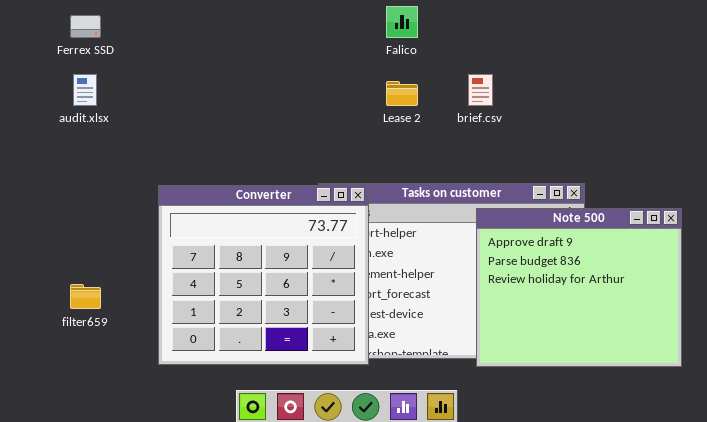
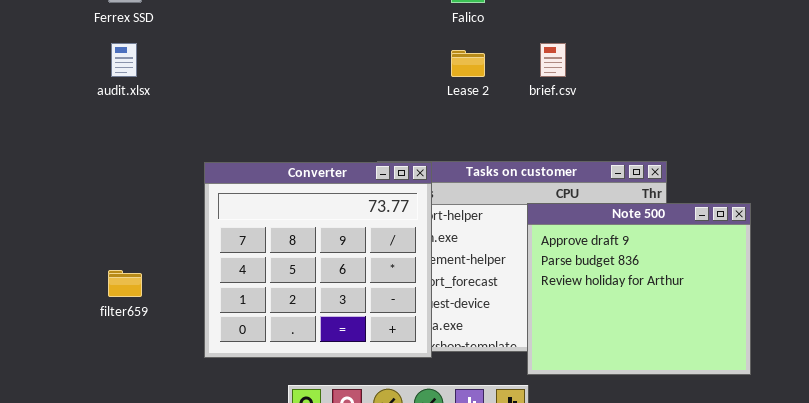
Note 500: [476,208,682,367] -> [527,203,751,375], moved

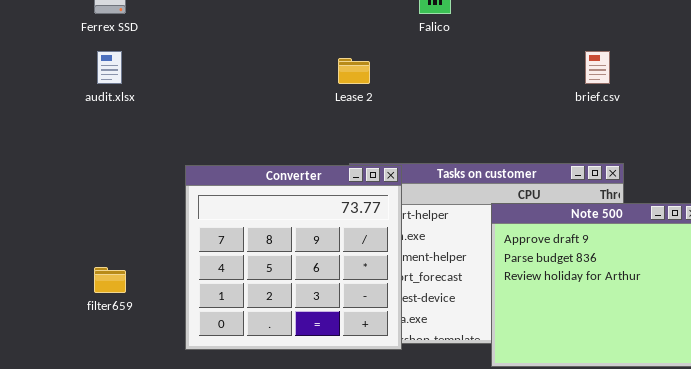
brief.csv: [540,43,566,77] -> [585,51,610,84], moved
Lease 2: [451,50,485,77] -> [338,58,370,84], moved

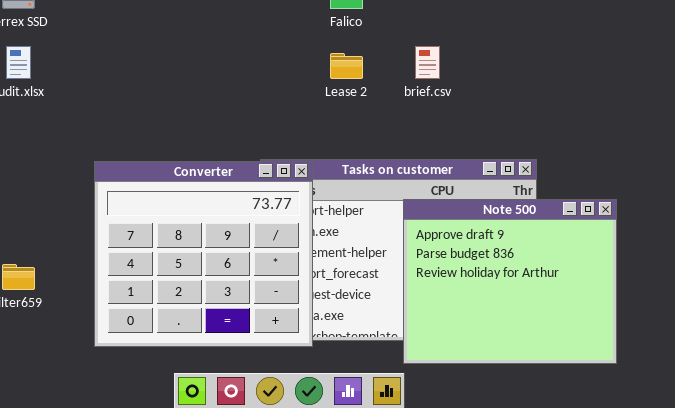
brief.csv: [585,51,610,84] -> [415,46,440,79], moved
Lease 2: [338,58,370,84] -> [330,53,363,79], moved

